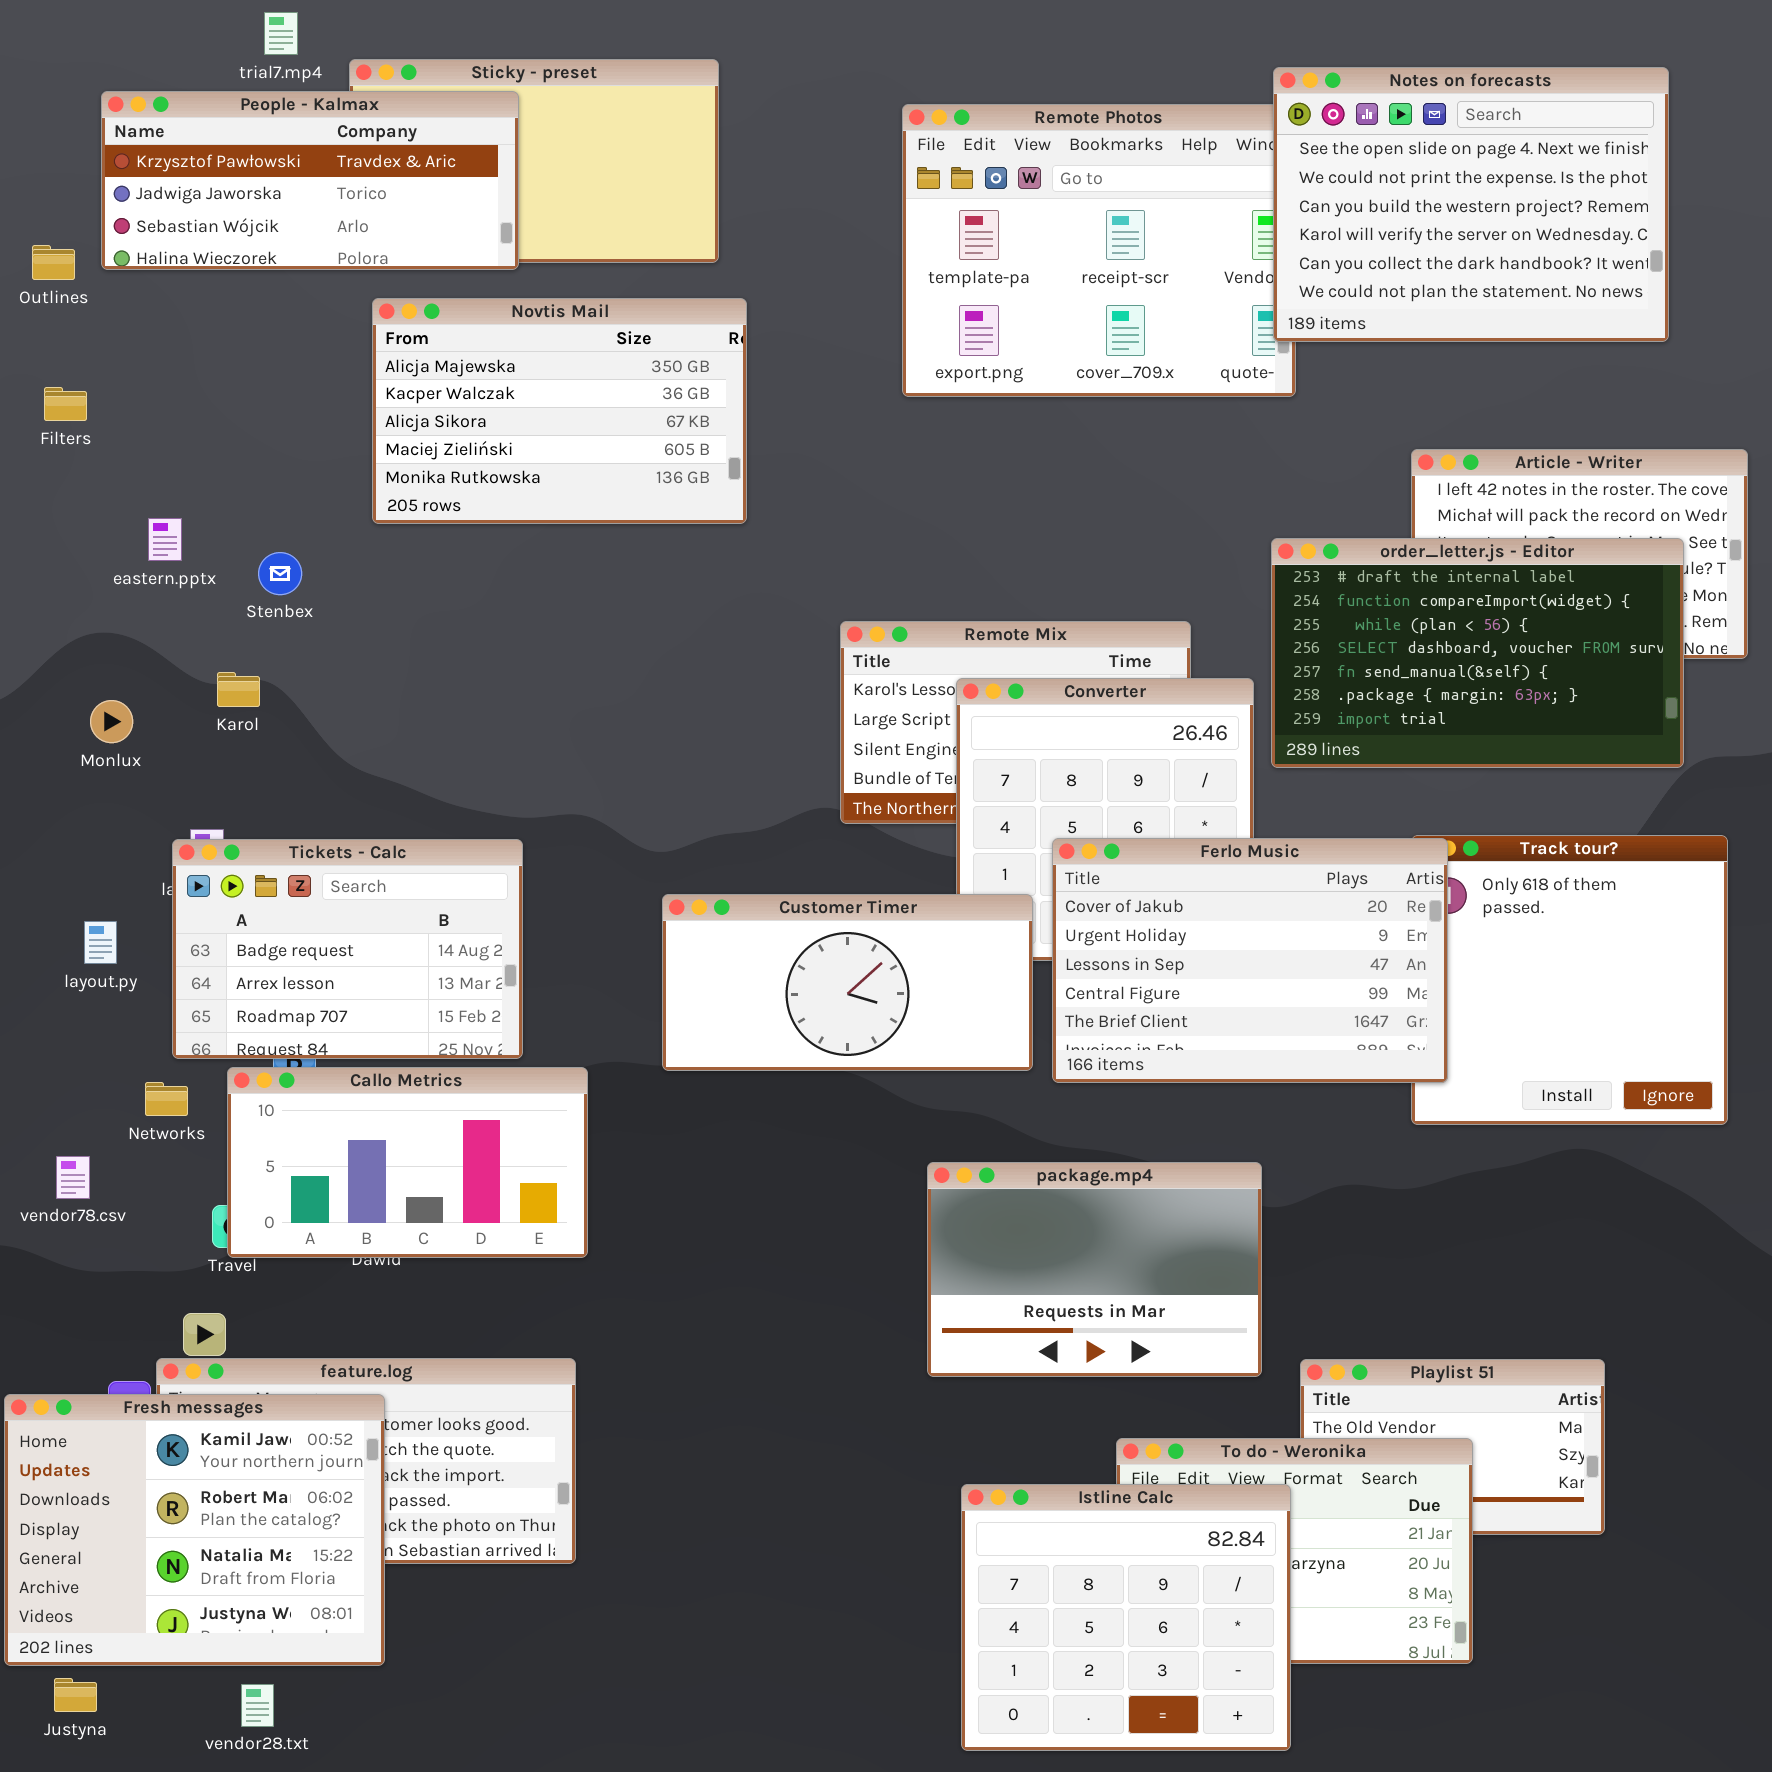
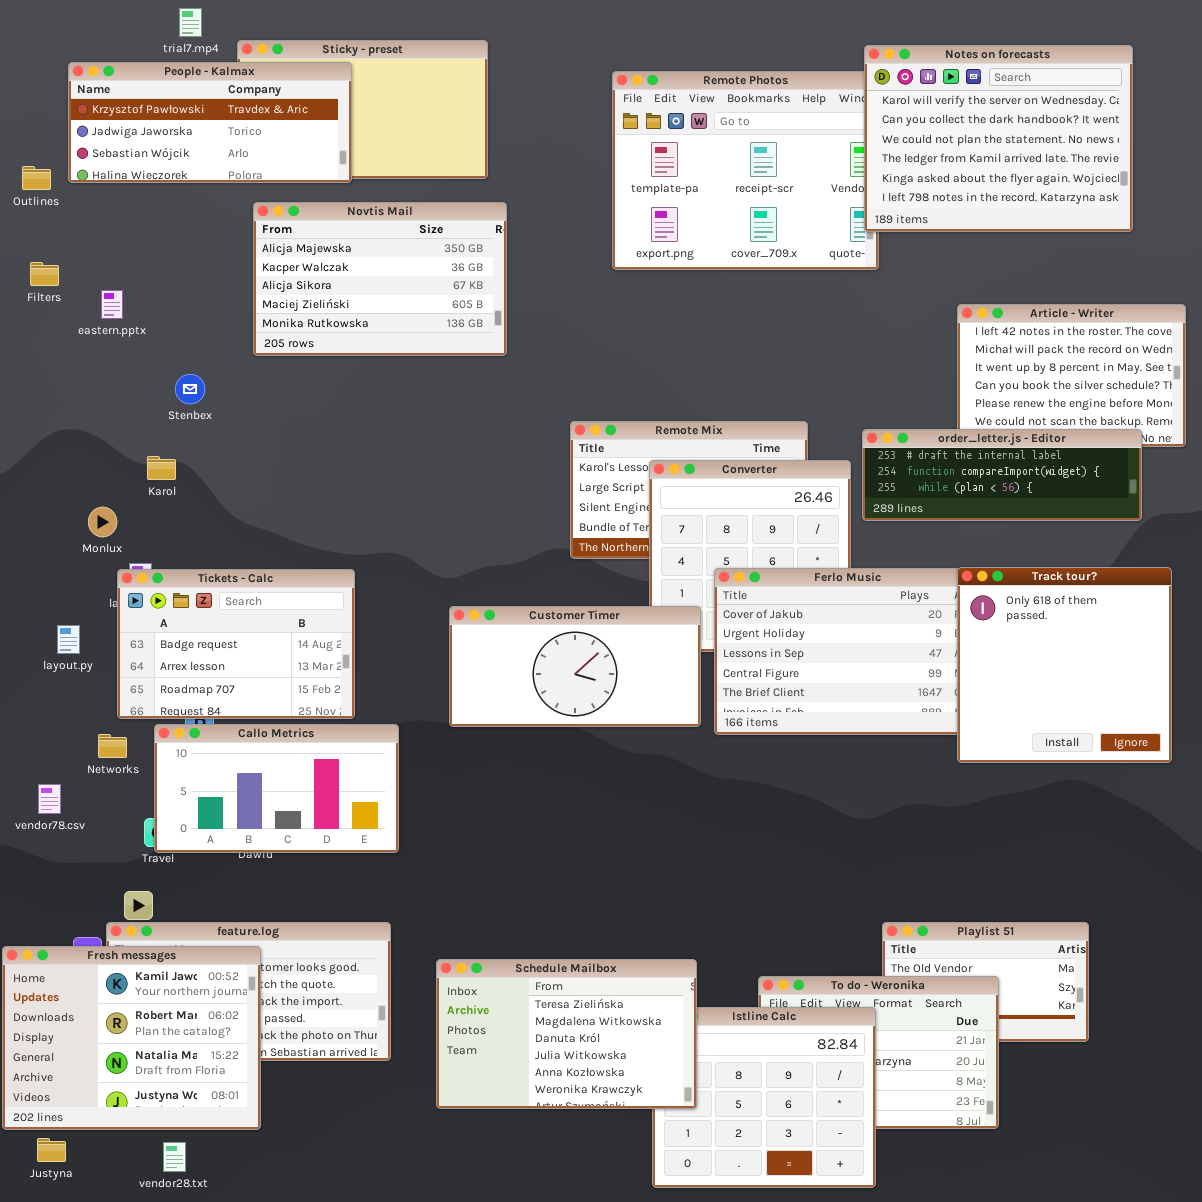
Notes on forecasts: [1273,67,1669,342] -> [864,45,1133,232], scrolled down 3 rows
eastern.pptx: [148,518,182,561] -> [101,290,123,319], moved
order_letter.js - Editor: [1271,538,1684,768] -> [862,429,1142,521], resized
Monlux: [90,700,133,743] -> [88,507,117,537], moved
Track tour?: [1411,835,1728,1125] -> [957,567,1172,763], raised
package.mp4: [927,1162,1262,1377] -> none, closed
Schedule Mailbox: none -> [436,959,697,1109], opened

